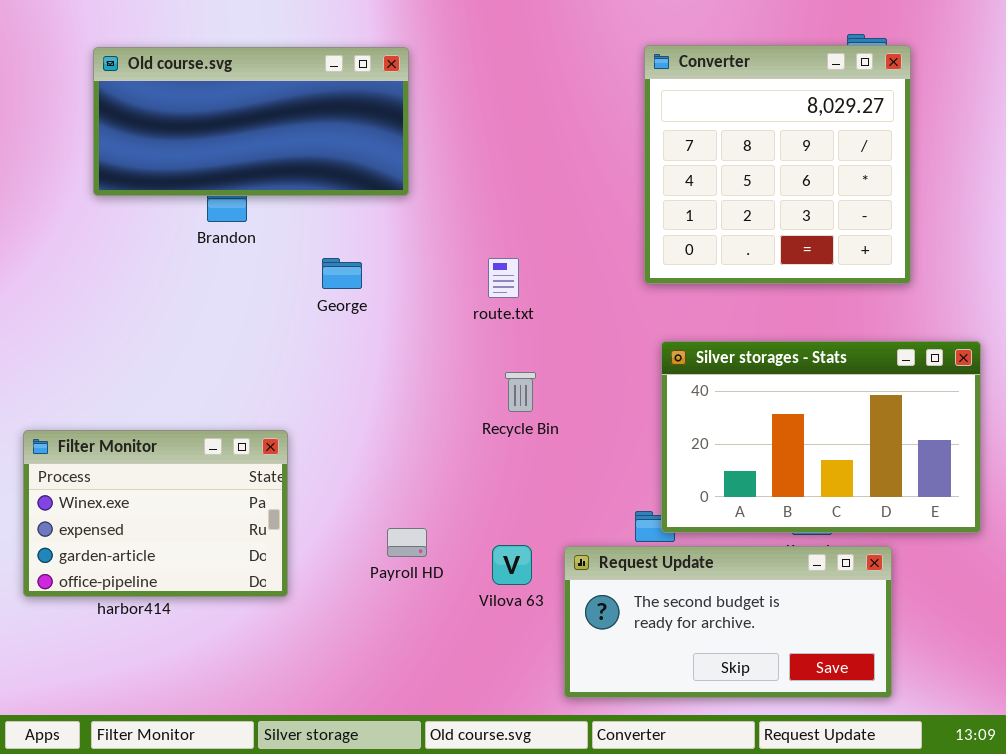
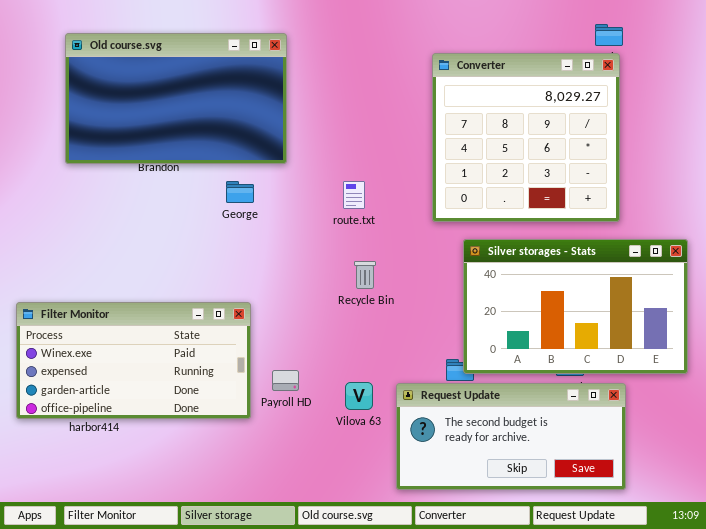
Converter: [644,45,911,284] -> [432,53,620,222], moved
Old course.svg: [93,47,409,196] -> [65,33,287,164], resized
Filter Monitor: [23,430,288,597] -> [16,302,251,419], resized

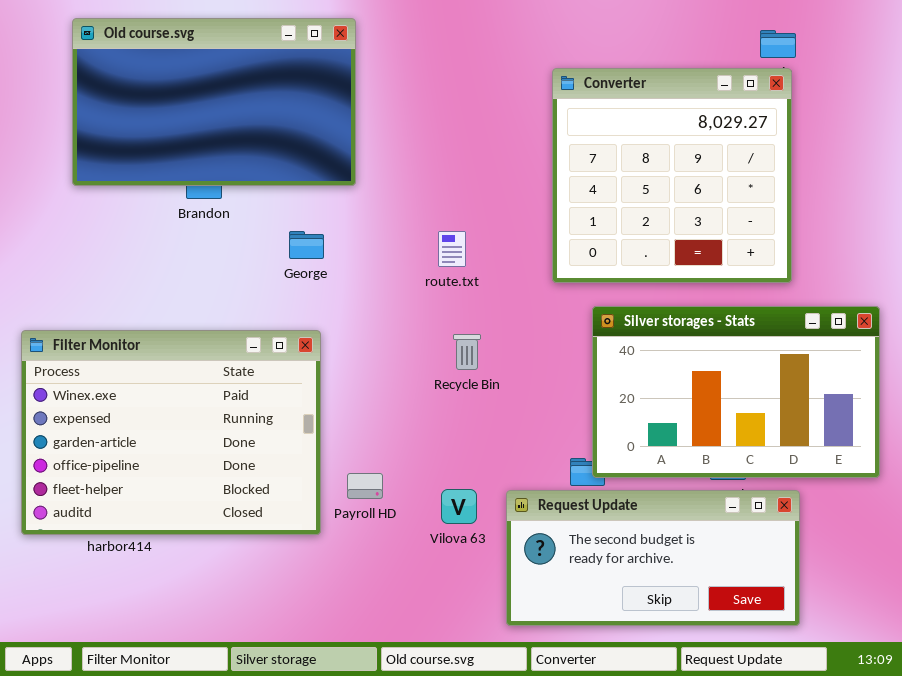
Old course.svg: [65,33,287,164] -> [72,18,356,186], moved
Filter Monitor: [16,302,251,419] -> [21,330,321,535], resized

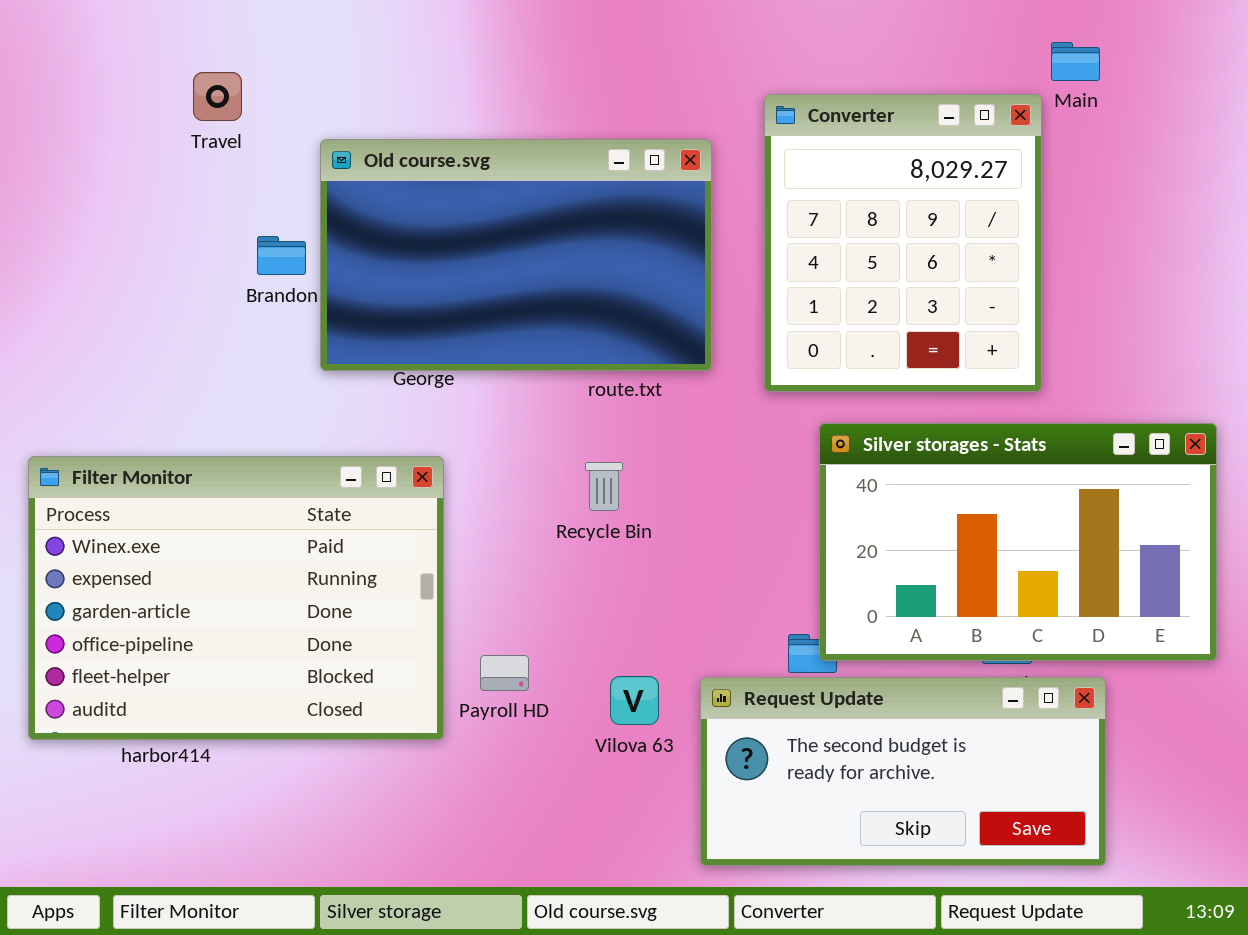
Old course.svg: [72,18,356,186] -> [320,139,712,371], moved
Converter: [552,68,792,283] -> [764,94,1042,392], resized
Recycle Bin: [453,334,481,370] -> [585,462,623,511], moved

